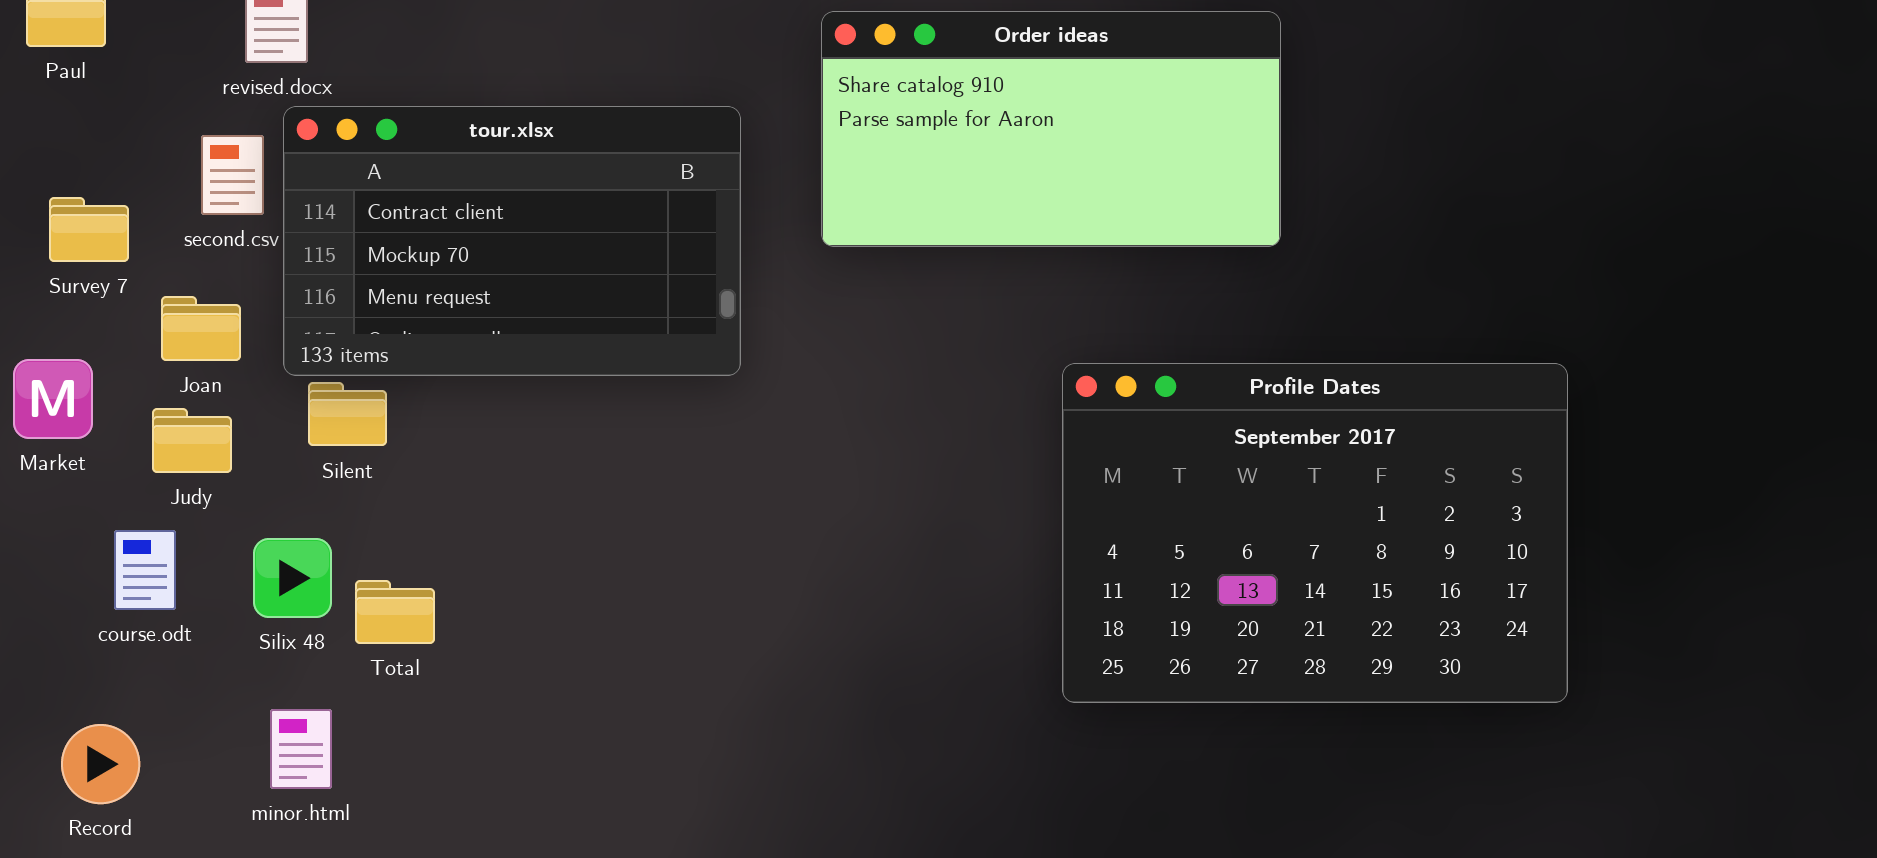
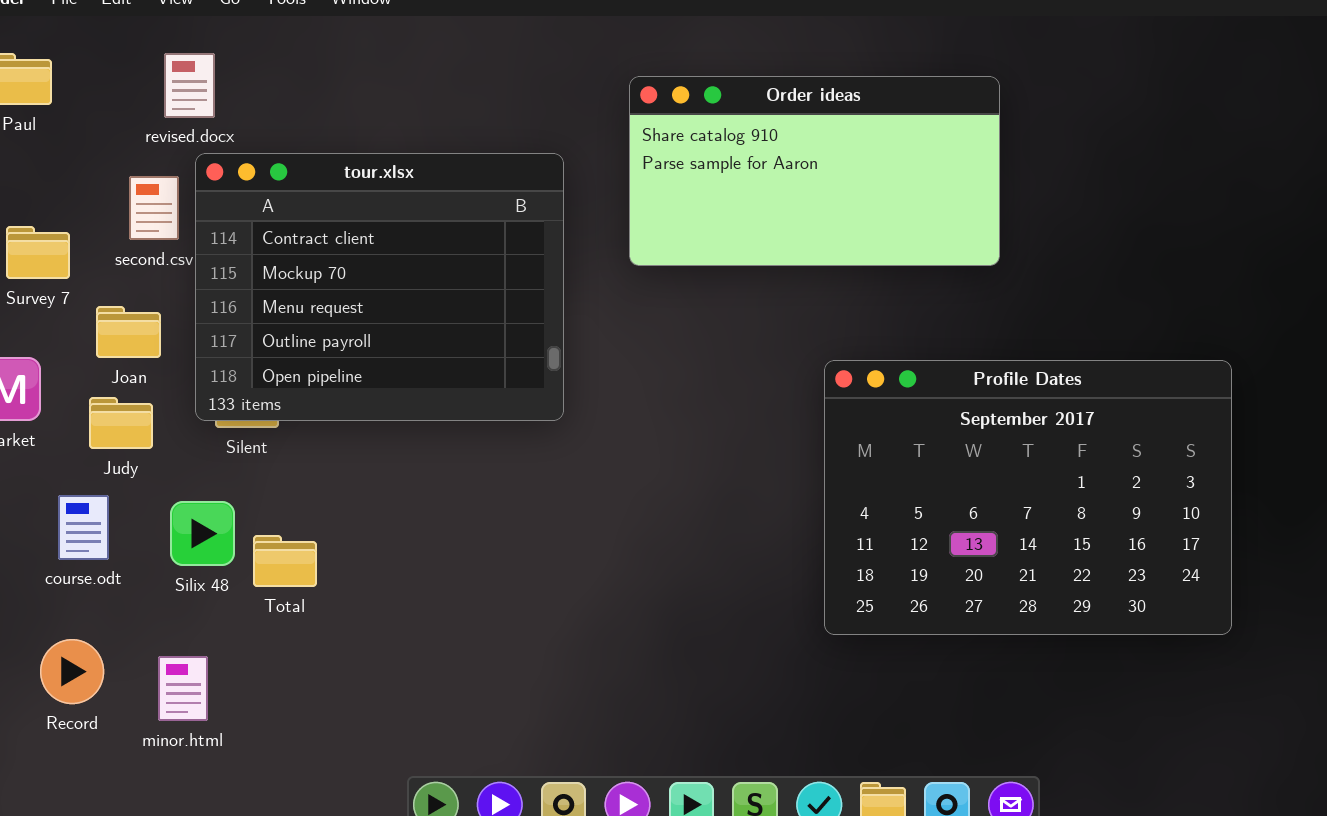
tour.xlsx: [283,106,741,376] -> [195,153,564,421], resized
minor.html: [270,709,332,789] -> [158,656,208,721], moved
Record: [61,724,140,804] -> [40,639,104,704], moved

